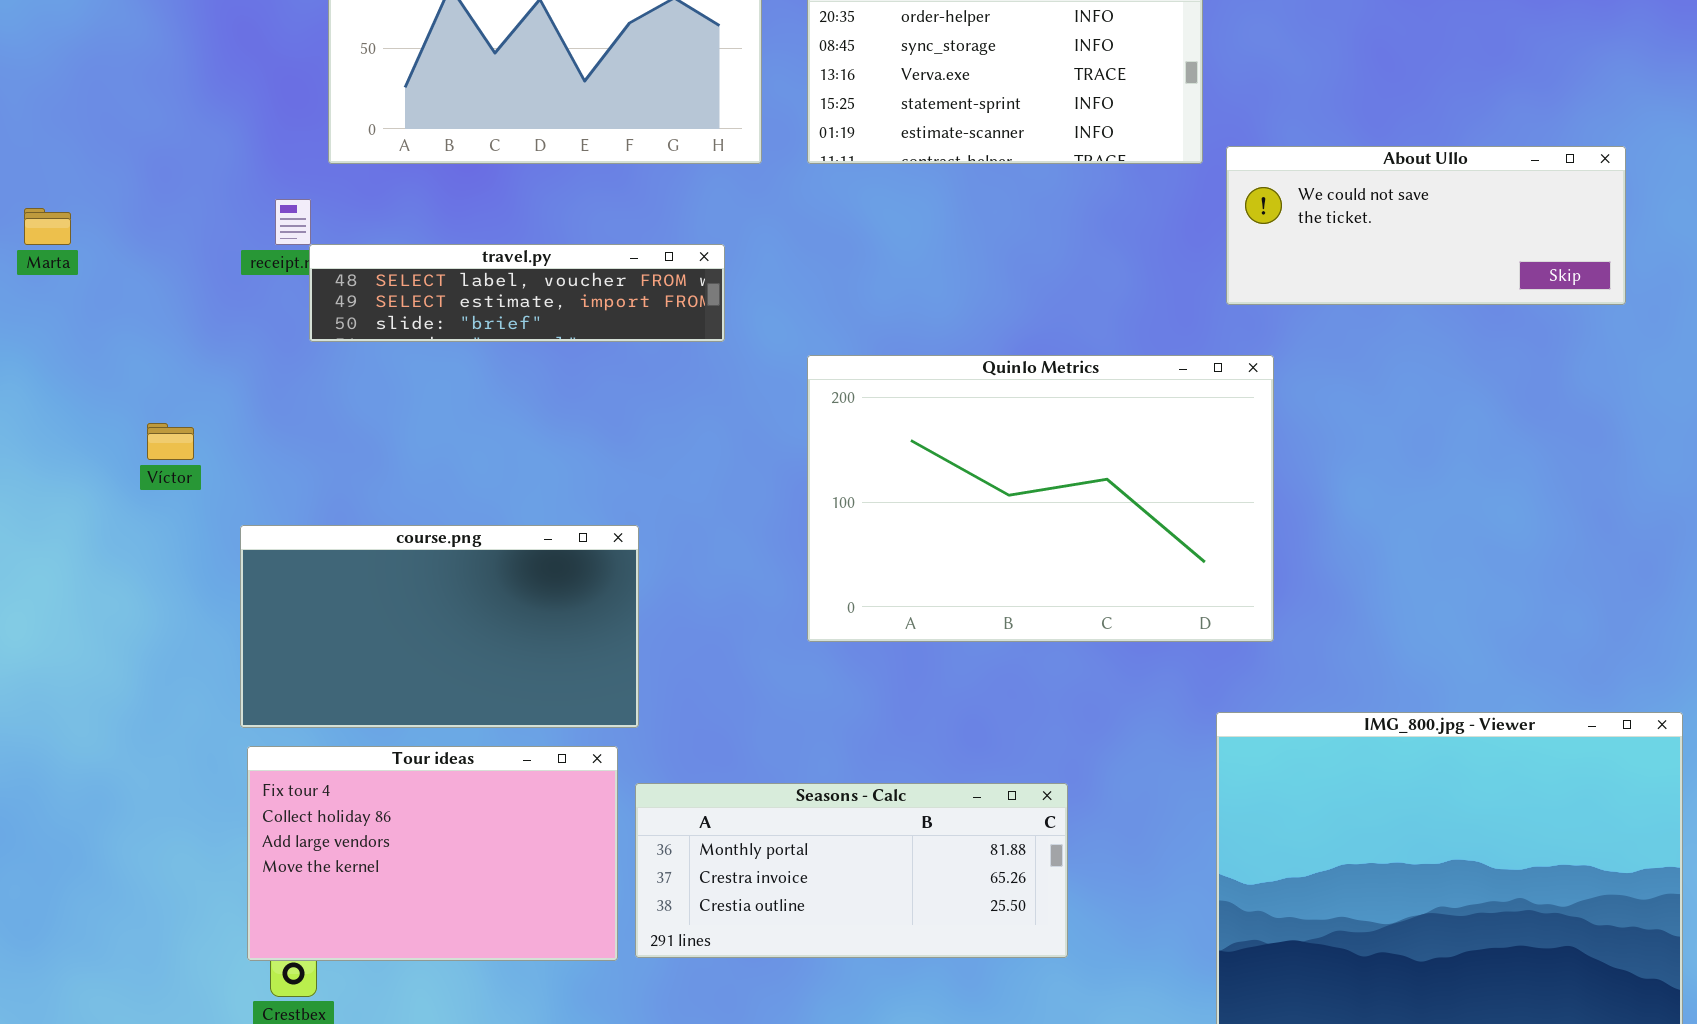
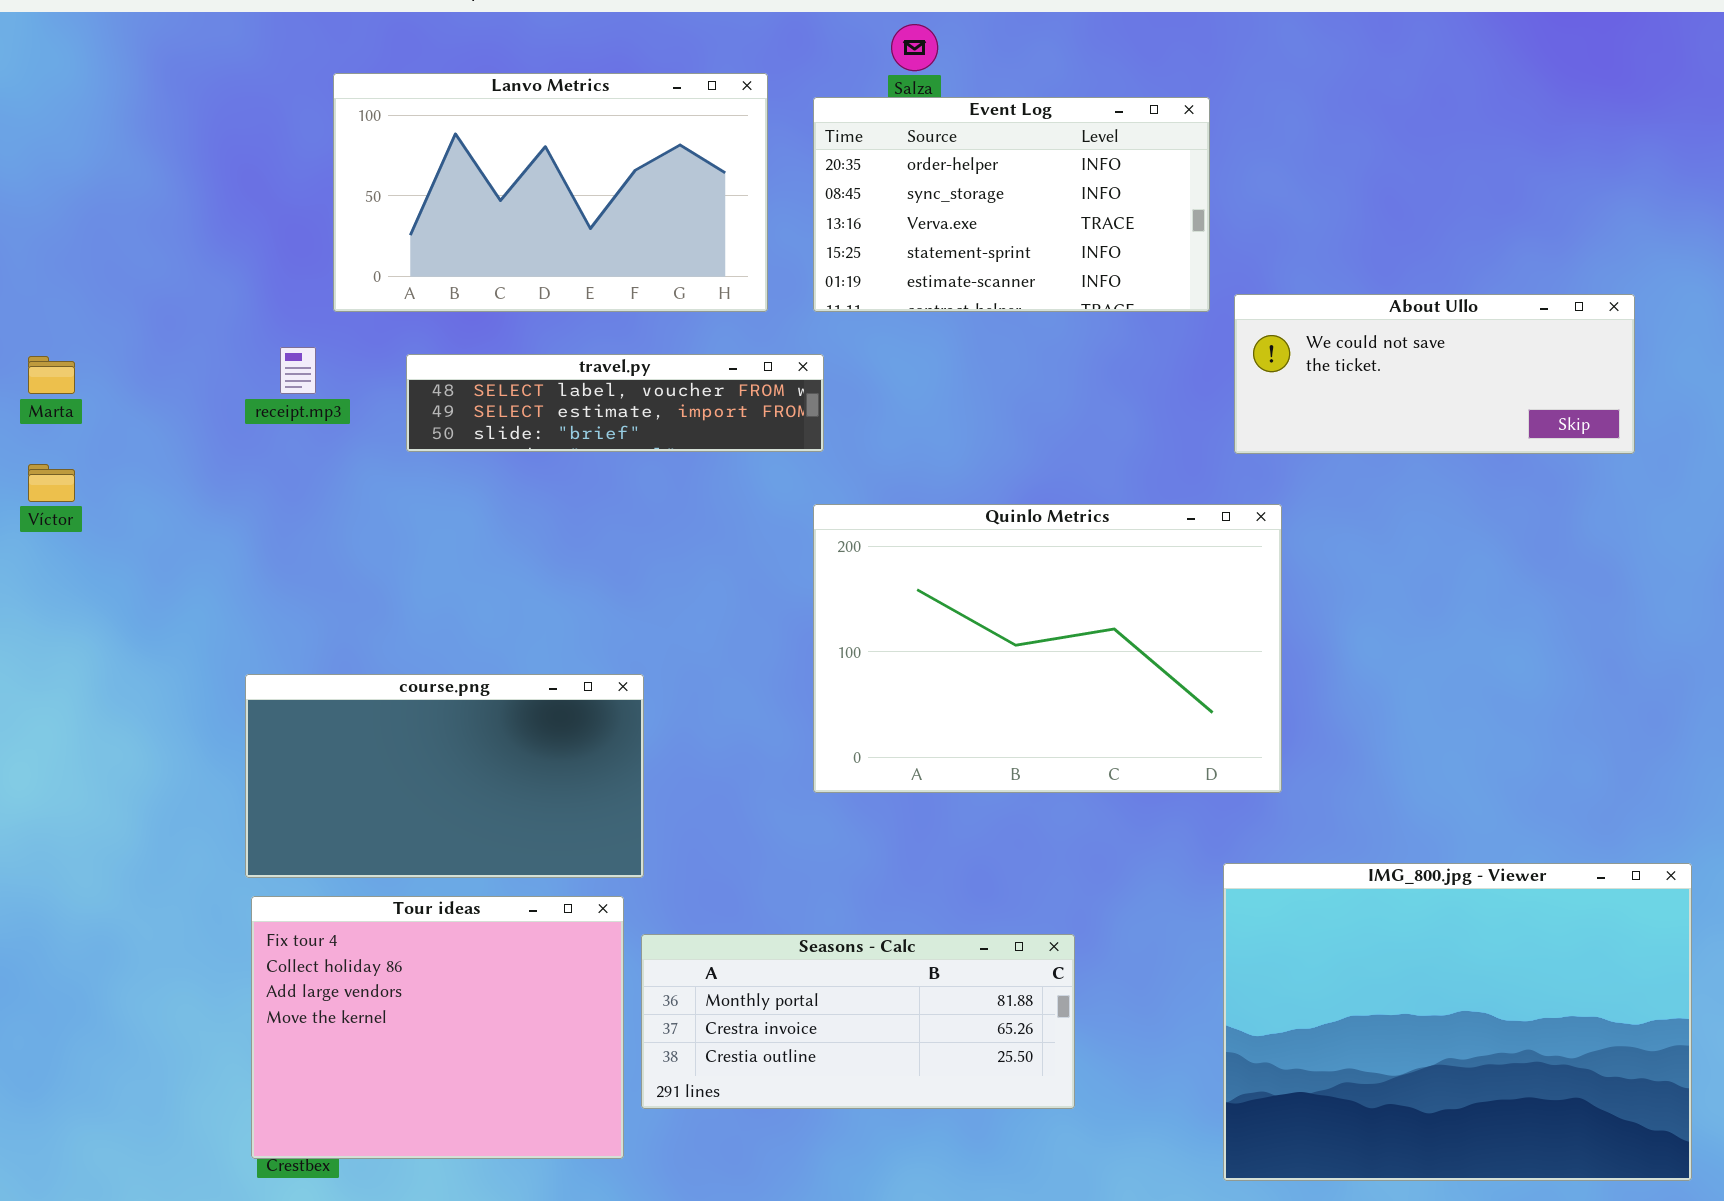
travel.py: [309,244,725,342] -> [406,354,824,452], moved
Víctor: [147,423,194,460] -> [28,464,75,502], moved
Tour ideas: [247,746,618,961] -> [251,896,624,1159], resized

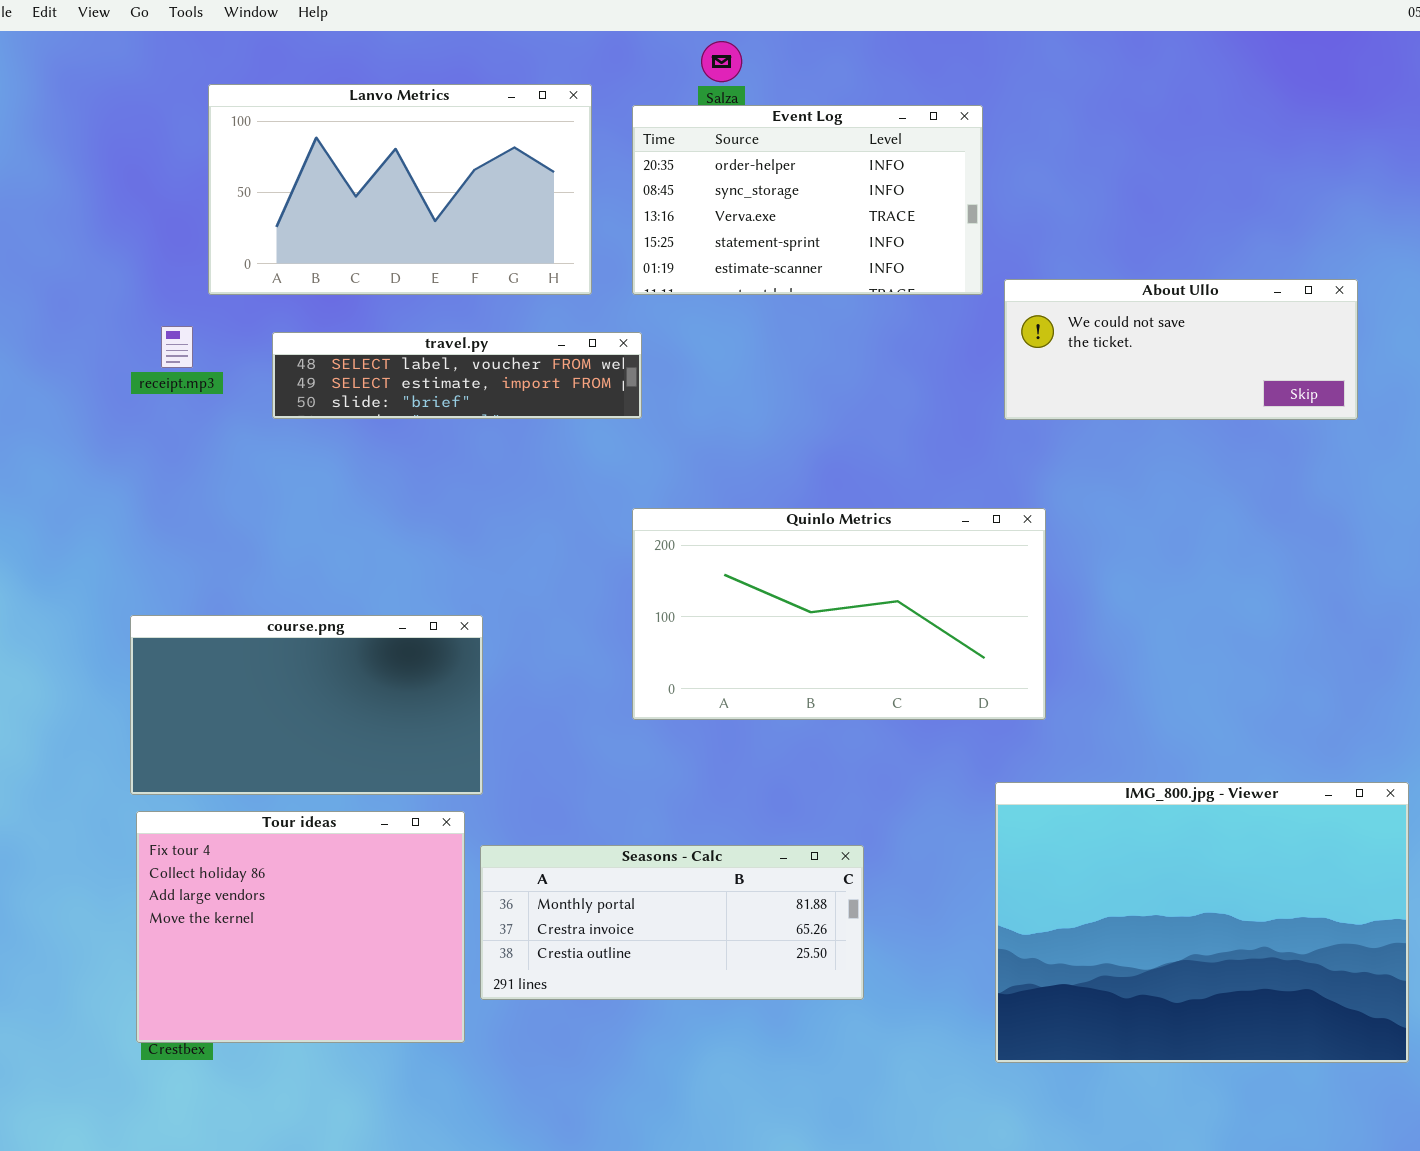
Quinlo Metrics: [813,504,1282,793] -> [632,508,1046,720], resized

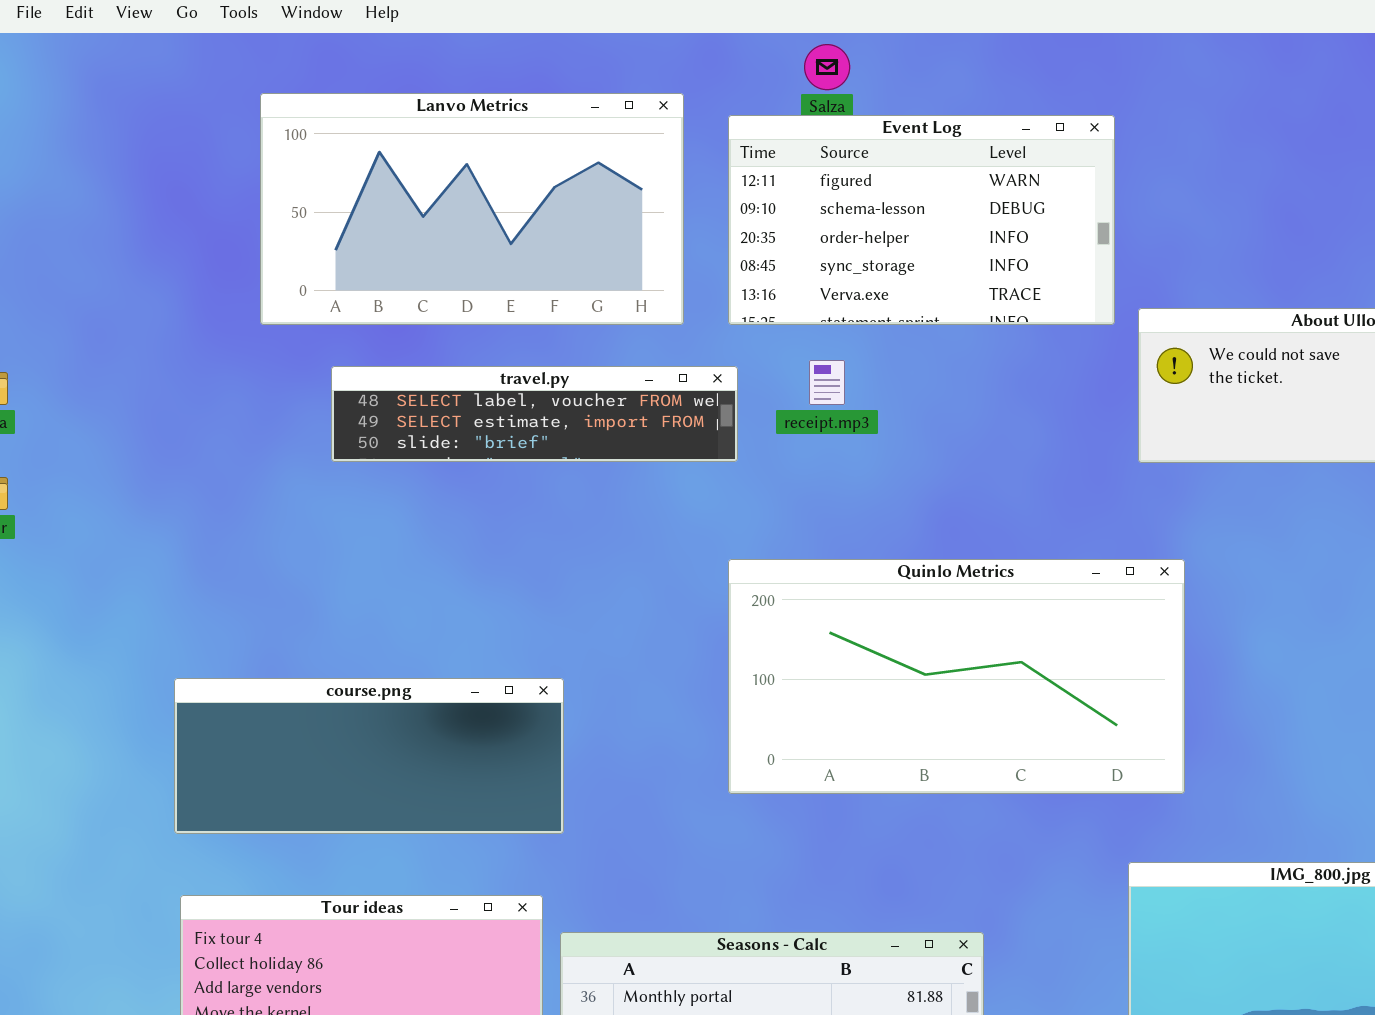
Event Log: [632,105,983,295] -> [728,115,1115,325], scrolled up 2 rows
receipt.mp3: [161,326,193,368] -> [809,360,845,405], moved
course.png: [130,615,483,795] -> [174,678,564,834], resized

